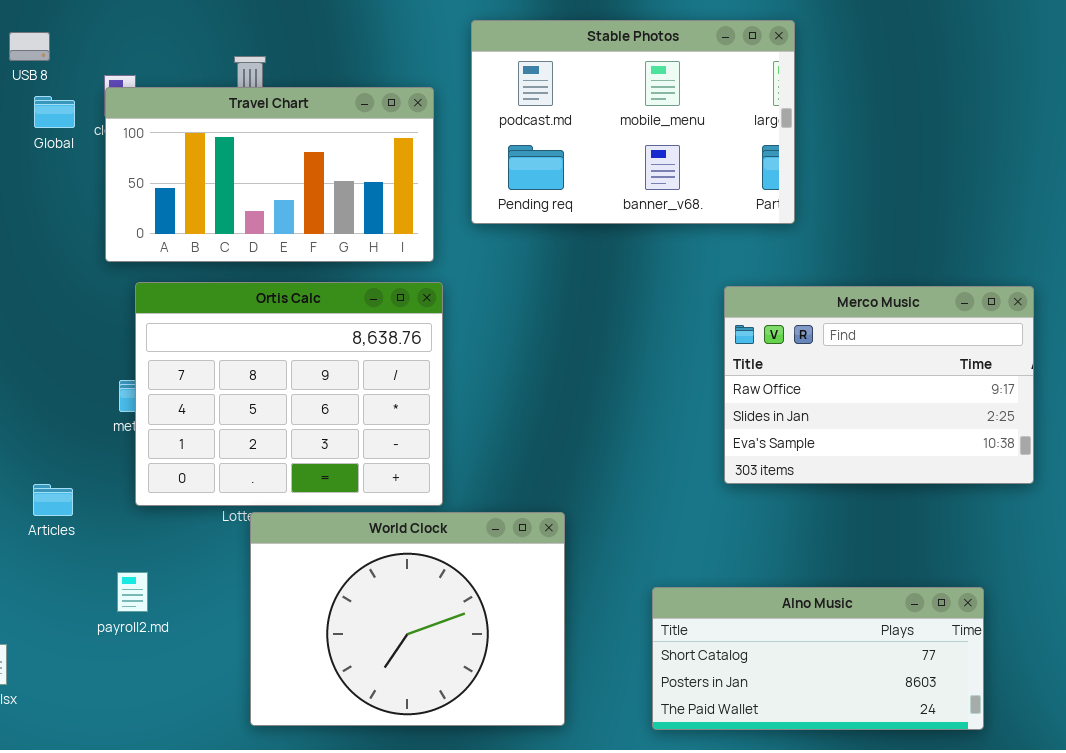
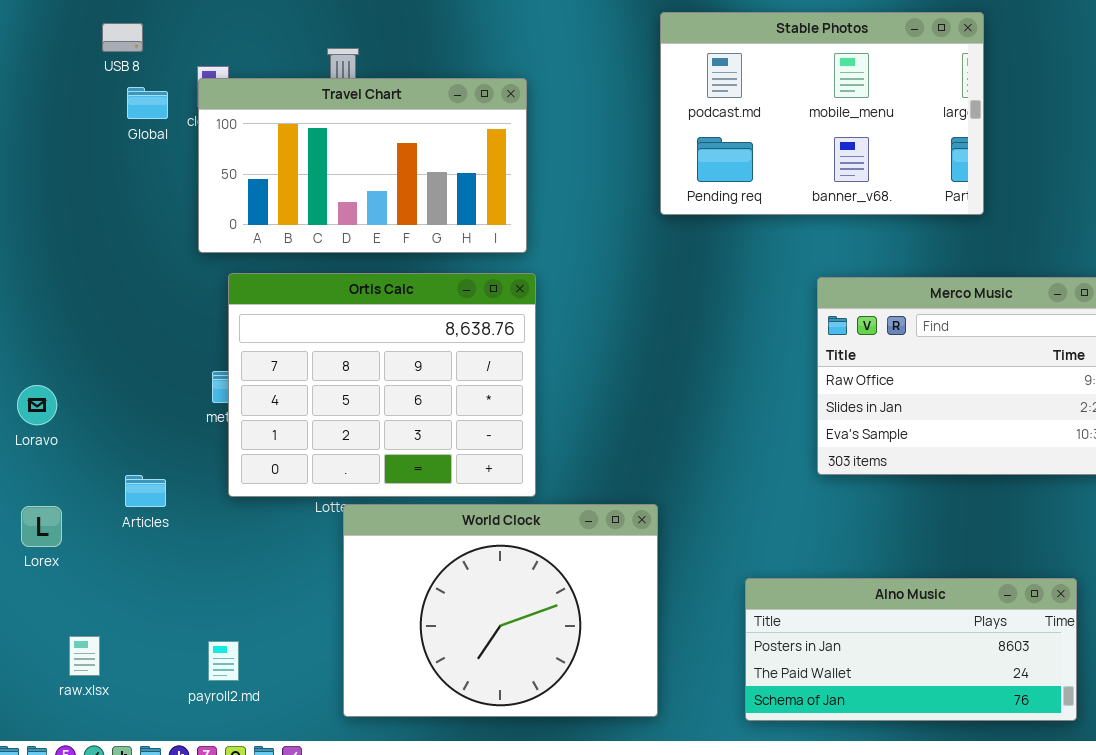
Stable Photos: [471,20,795,224] -> [660,12,984,215], moved
payroll2.md: [117,572,148,612] -> [208,641,239,681], moved
Alno Music: [652,587,984,730] -> [745,578,1077,721], scrolled down 1 row

